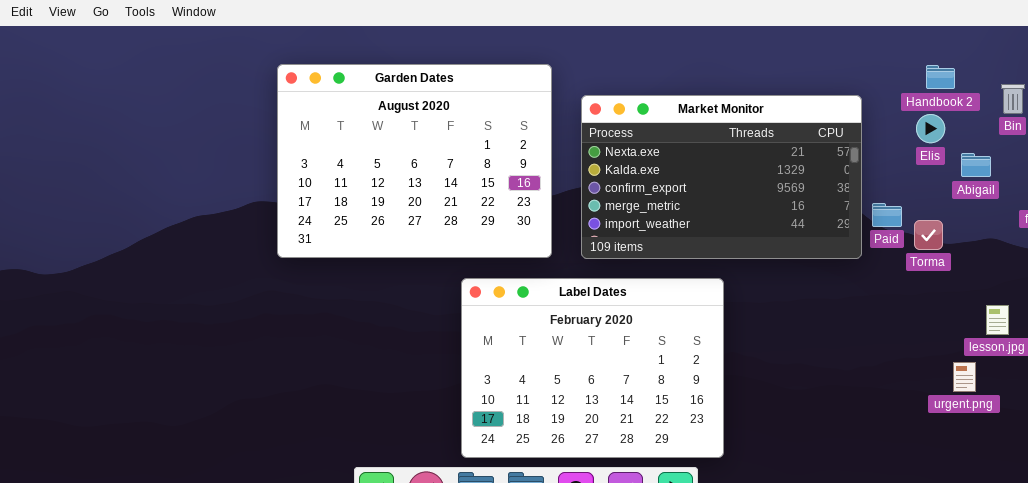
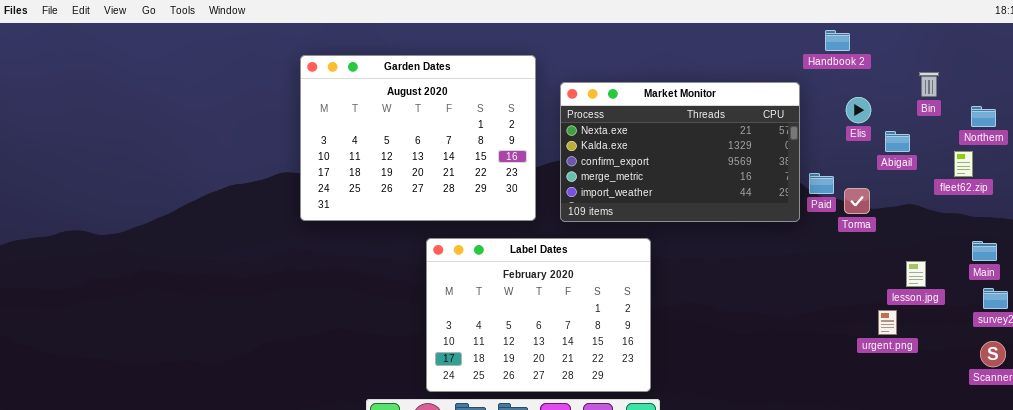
Handbook 2: [926,65,955,89] -> [825,30,850,51], moved
Label Dates: [461,278,724,458] -> [426,238,651,392], moved

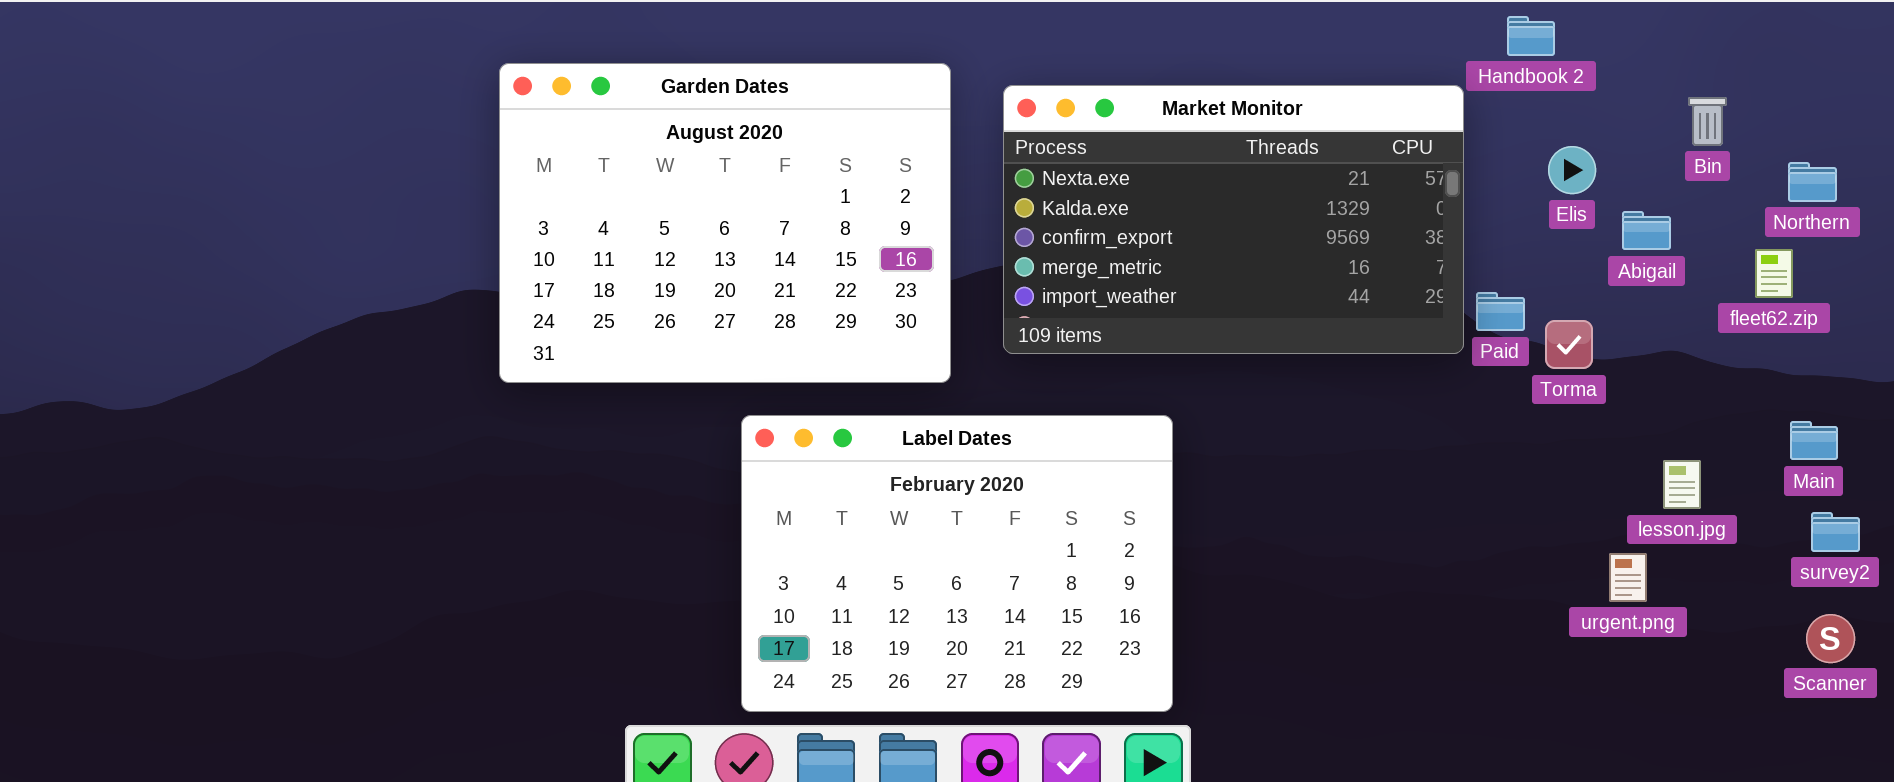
Market Monitor: [560,82,800,222] -> [1003,85,1464,354], moved

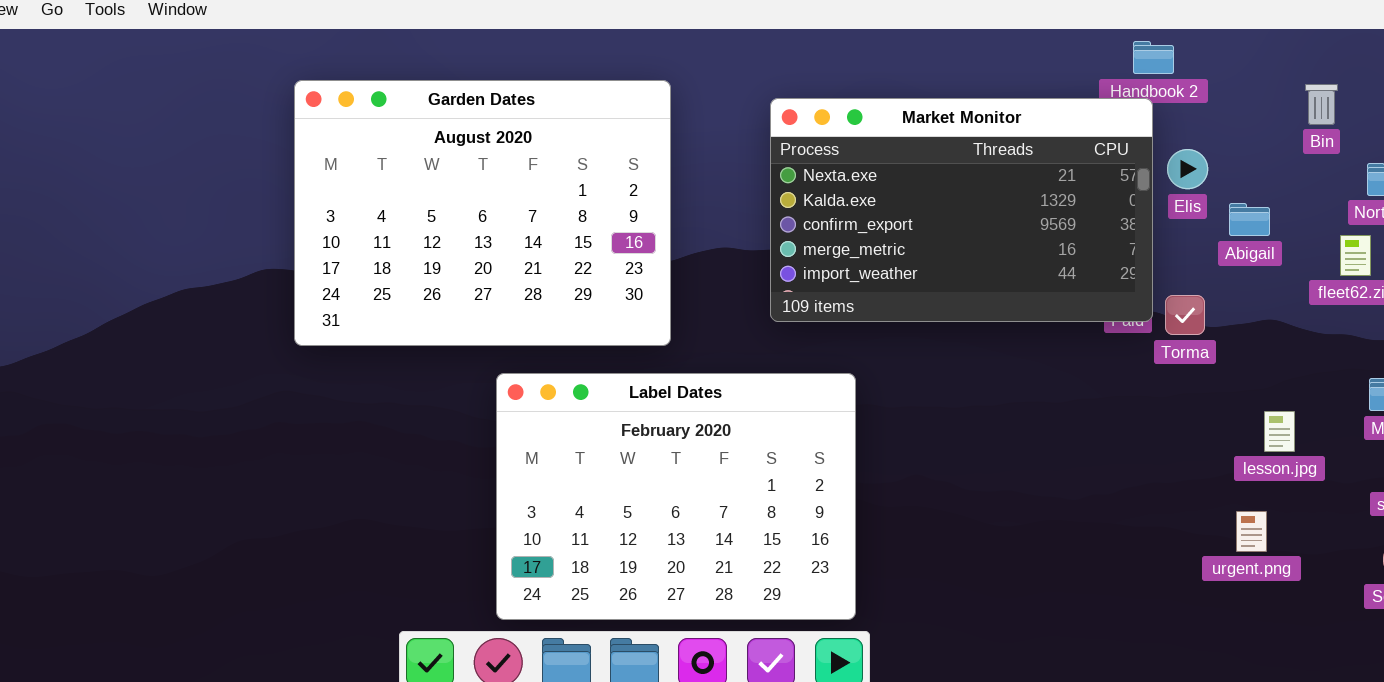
Market Monitor: [1003,85,1464,354] -> [770,98,1153,322], moved
Bin: [1688,97,1727,146] -> [1305,84,1338,125], moved
urgent.png: [1609,553,1647,602] -> [1236,511,1267,552], moved

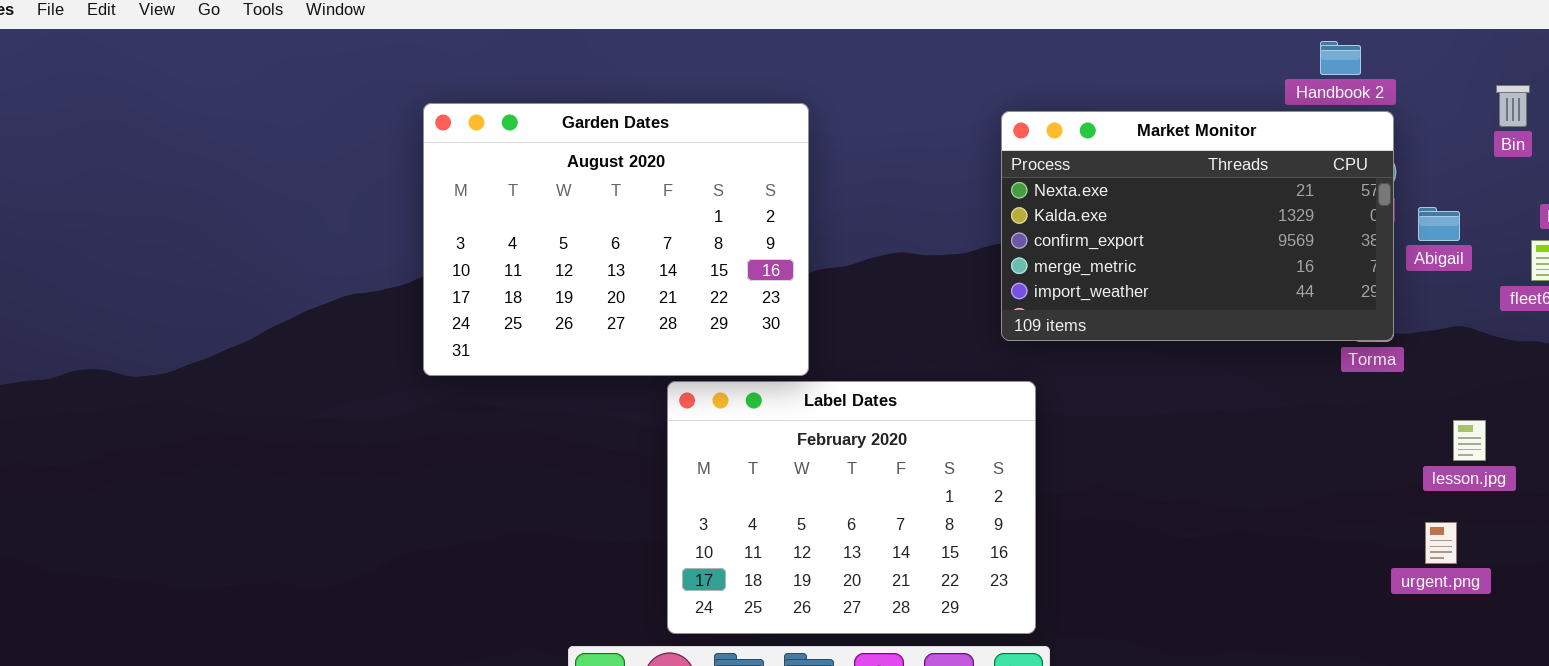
Garden Dates: [294,80,671,346] -> [423,103,809,376], moved
Market Monitor: [770,98,1153,322] -> [1001,111,1394,341], moved

